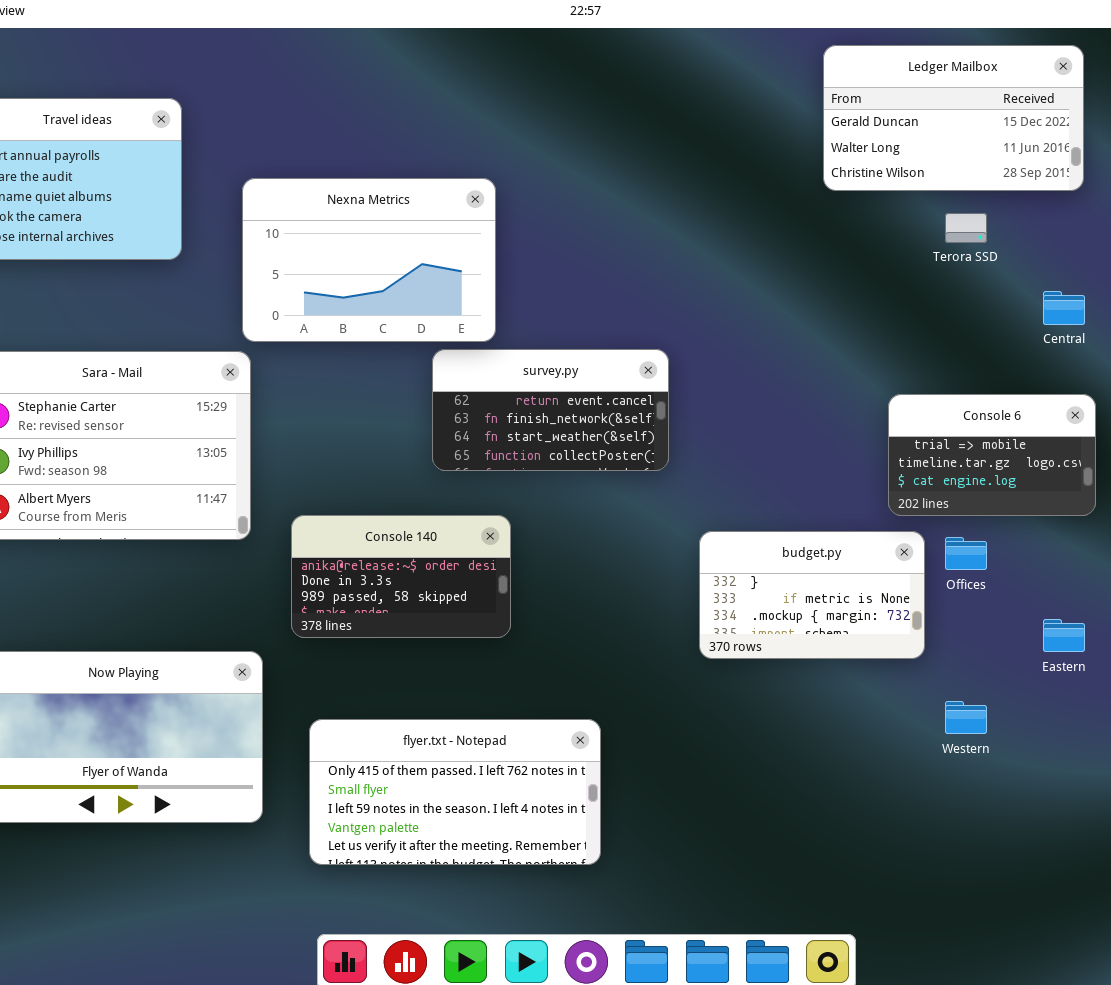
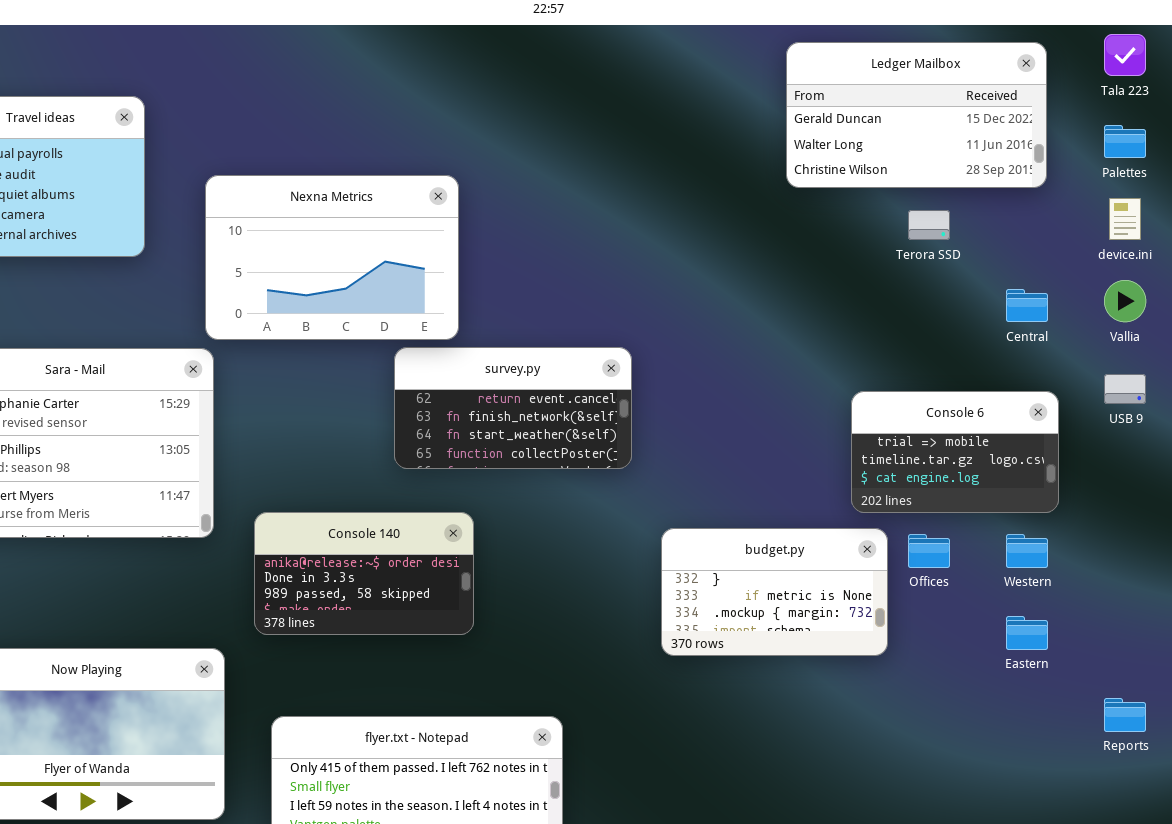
Western: [945,701,987,734] -> [1006,534,1048,568], moved

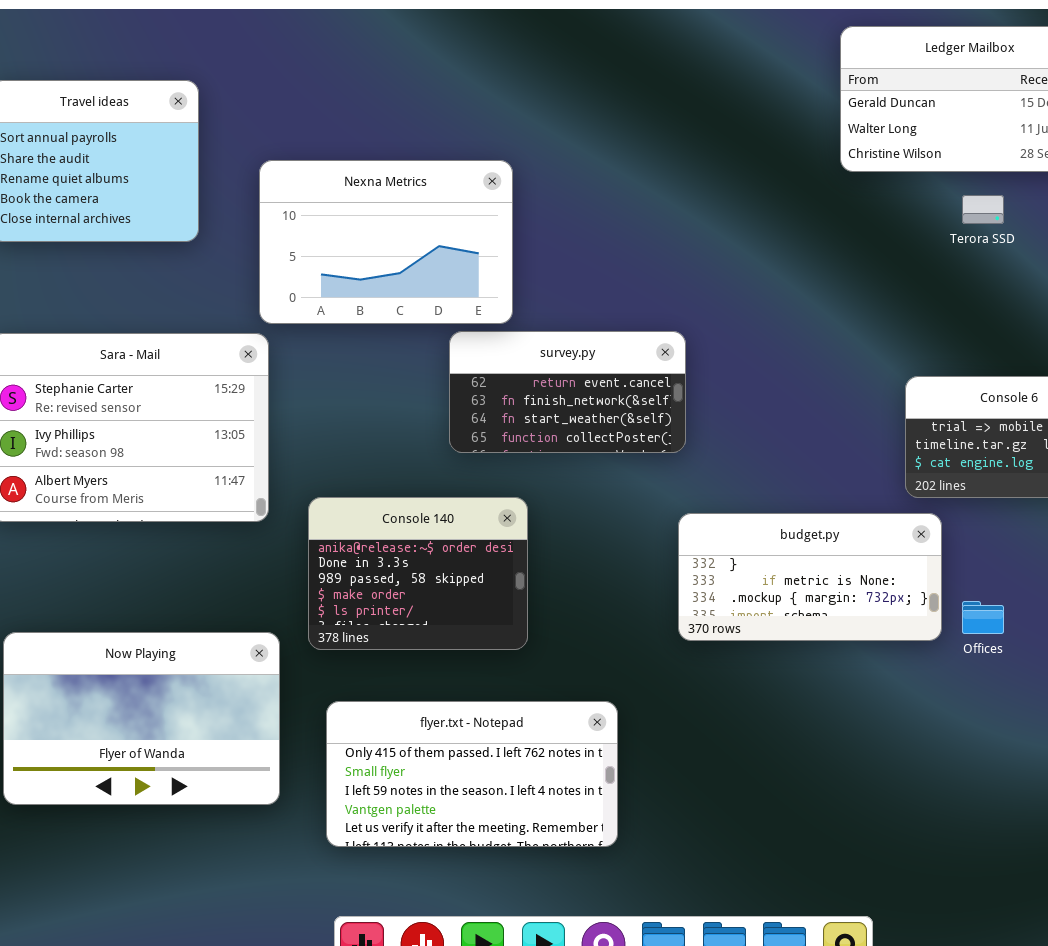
Console 140: [254,512,474,635] -> [308,497,528,650], resized
budget.py: [661,528,888,656] -> [678,513,942,641], resized
Offices: [908,534,950,568] -> [962,601,1004,634], moved

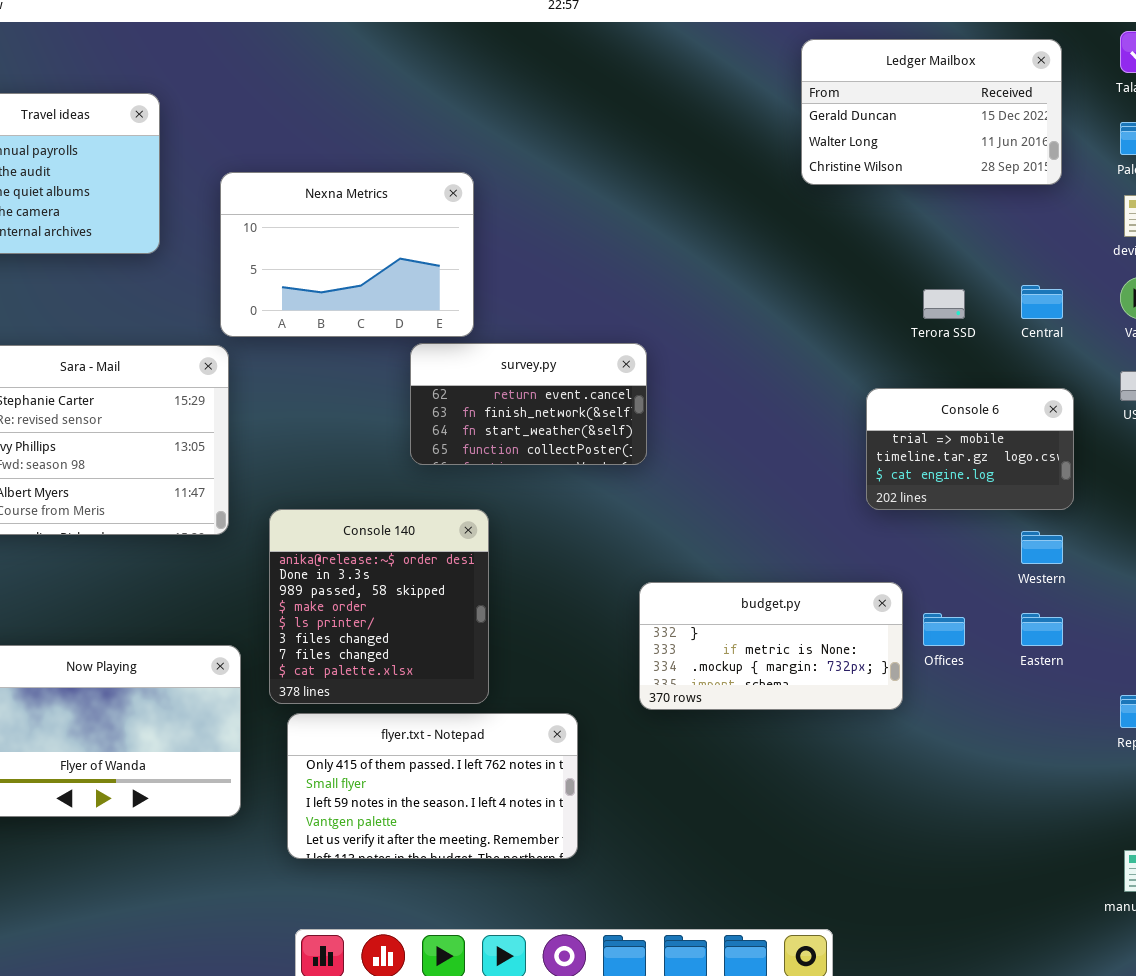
Terora SSD: [962,195,1004,224] -> [923,289,965,319], moved
Console 140: [308,497,528,650] -> [269,509,489,704], resized
budget.py: [678,513,942,641] -> [639,582,903,710], moved

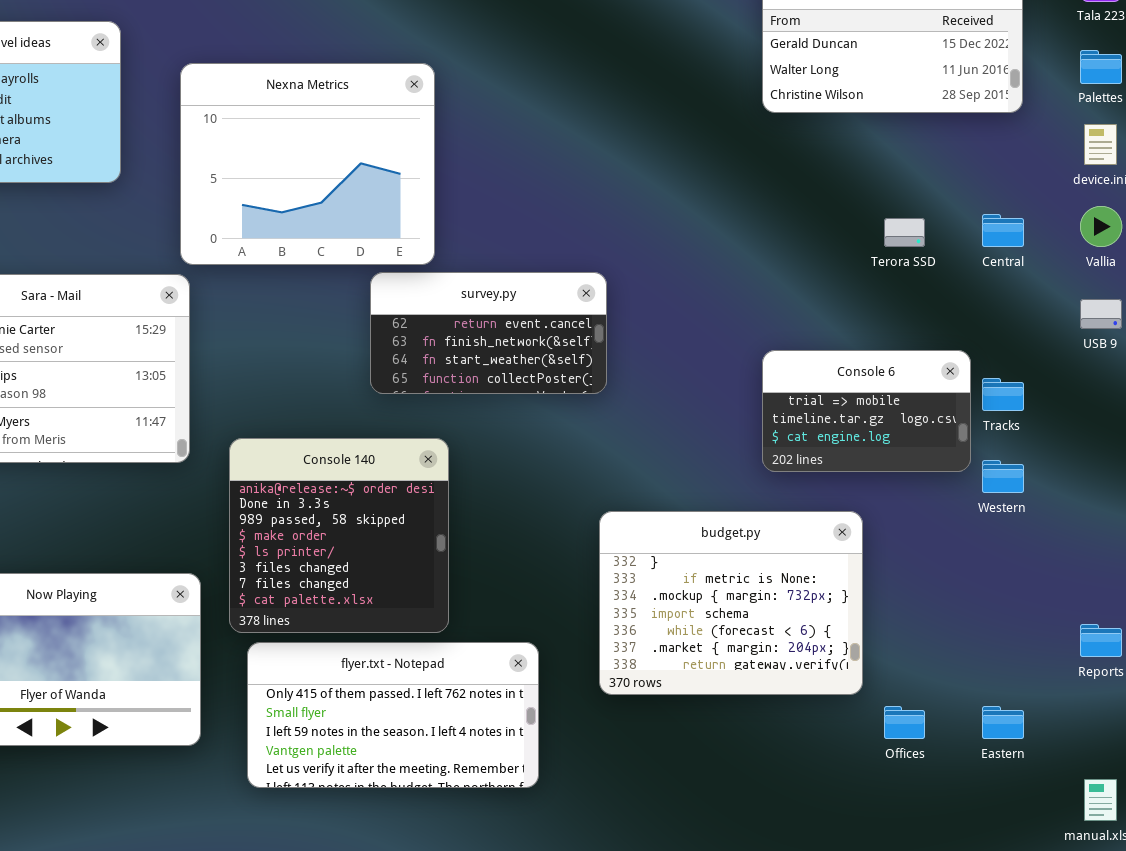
Nexna Metrics: [220,172,474,337] -> [180,63,435,265], resized
Console 6: [866,388,1074,510] -> [762,350,971,472], moved
budget.py: [639,582,903,710] -> [599,511,863,695], resized
Offices: [923,613,965,646] -> [884,706,925,739], moved
Eastern: [1021,613,1063,646] -> [982,706,1024,739], moved

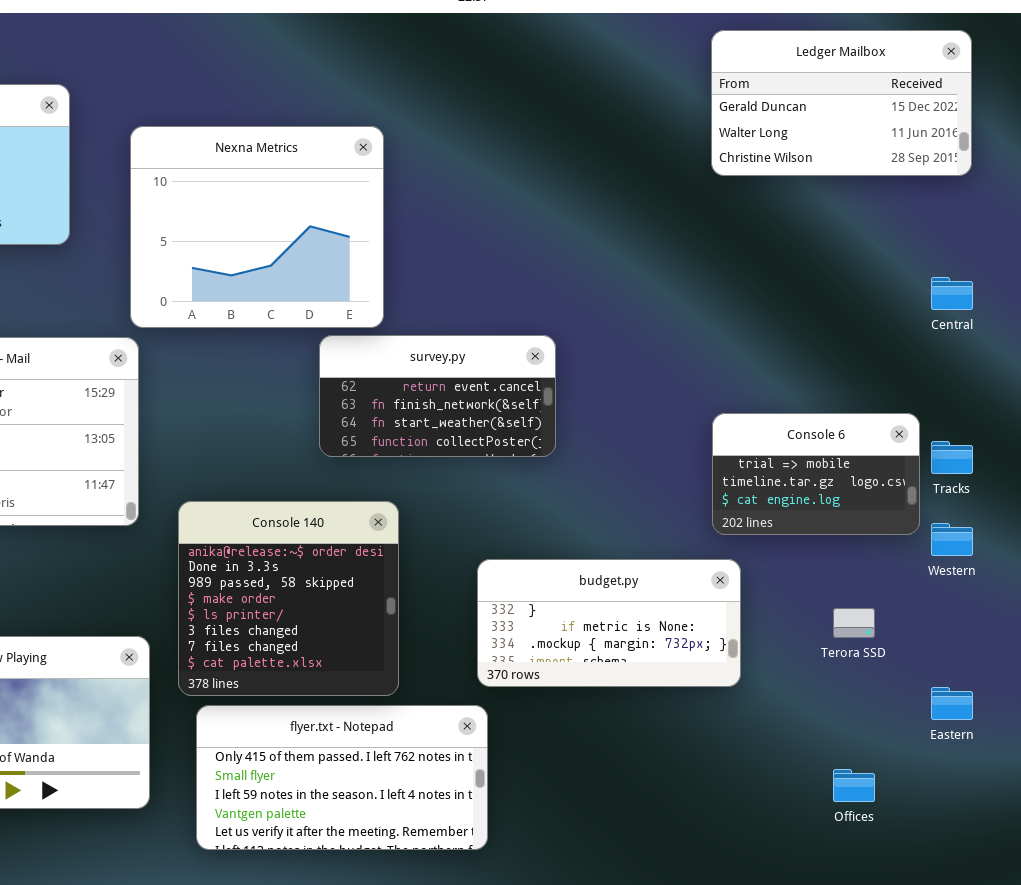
Terora SSD: [884,218,925,247] -> [833,608,875,638], moved
budget.py: [599,511,863,695] -> [477,559,741,687], moved, resized
Eastern: [982,706,1024,739] -> [931,687,973,720], moved

